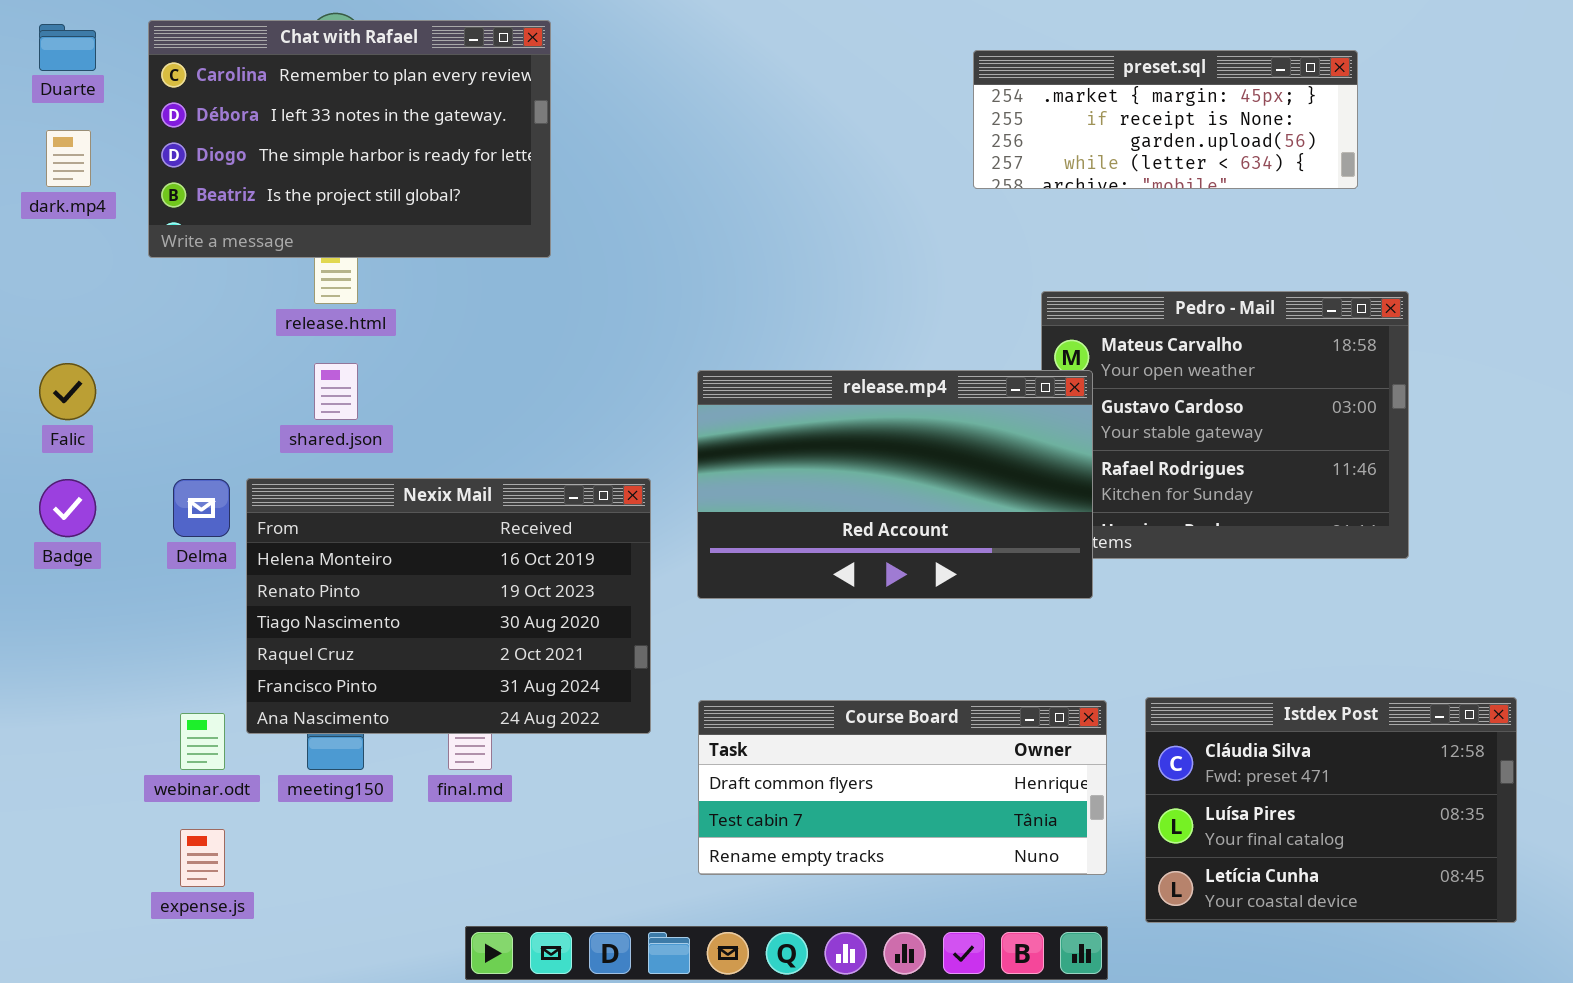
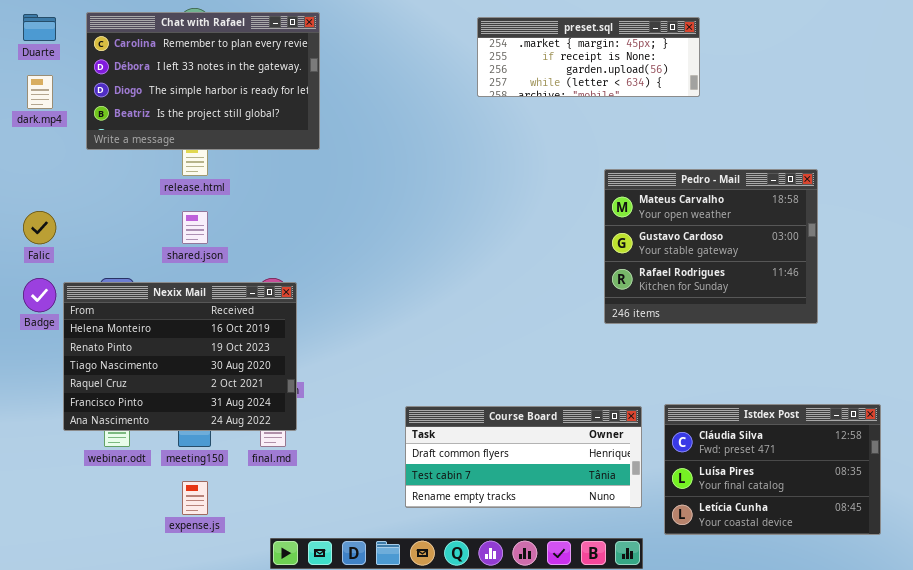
preset.sql: [973,50,1358,189] -> [477,17,700,97], moved
release.mp4: [697,370,1093,599] -> none, closed
Nexix Mail: [246,478,651,734] -> [63,282,297,431], moved
expense.js: [180,829,225,887] -> [182,481,208,515], moved

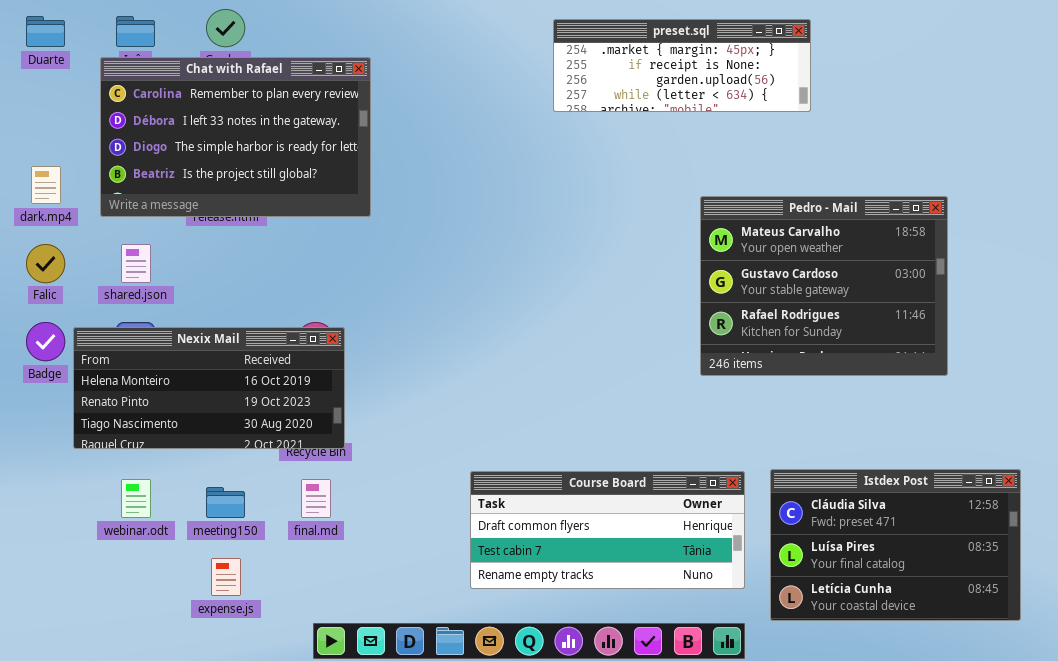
Chat with Rafael: [86,12,320,150] -> [100,57,371,217], moved
dark.mp4: [27,75,53,109] -> [31,166,61,204], moved
shared.json: [182,211,208,244] -> [121,244,151,283], moved
Nexix Mail: [63,282,297,431] -> [73,327,345,449], resized

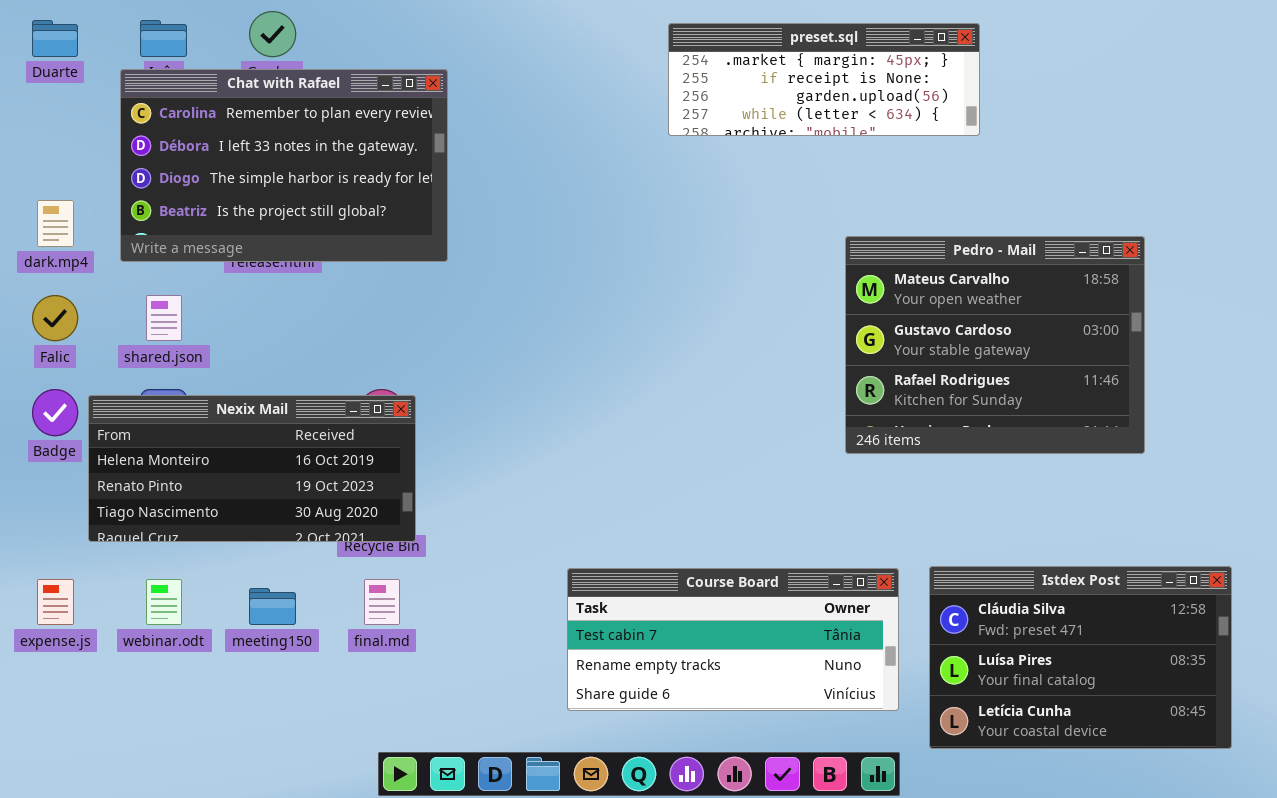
Course Board: [470,471,745,589] -> [567,568,899,711], scrolled down 1 row
expense.js: [211,558,241,596] -> [37,579,74,625], moved

